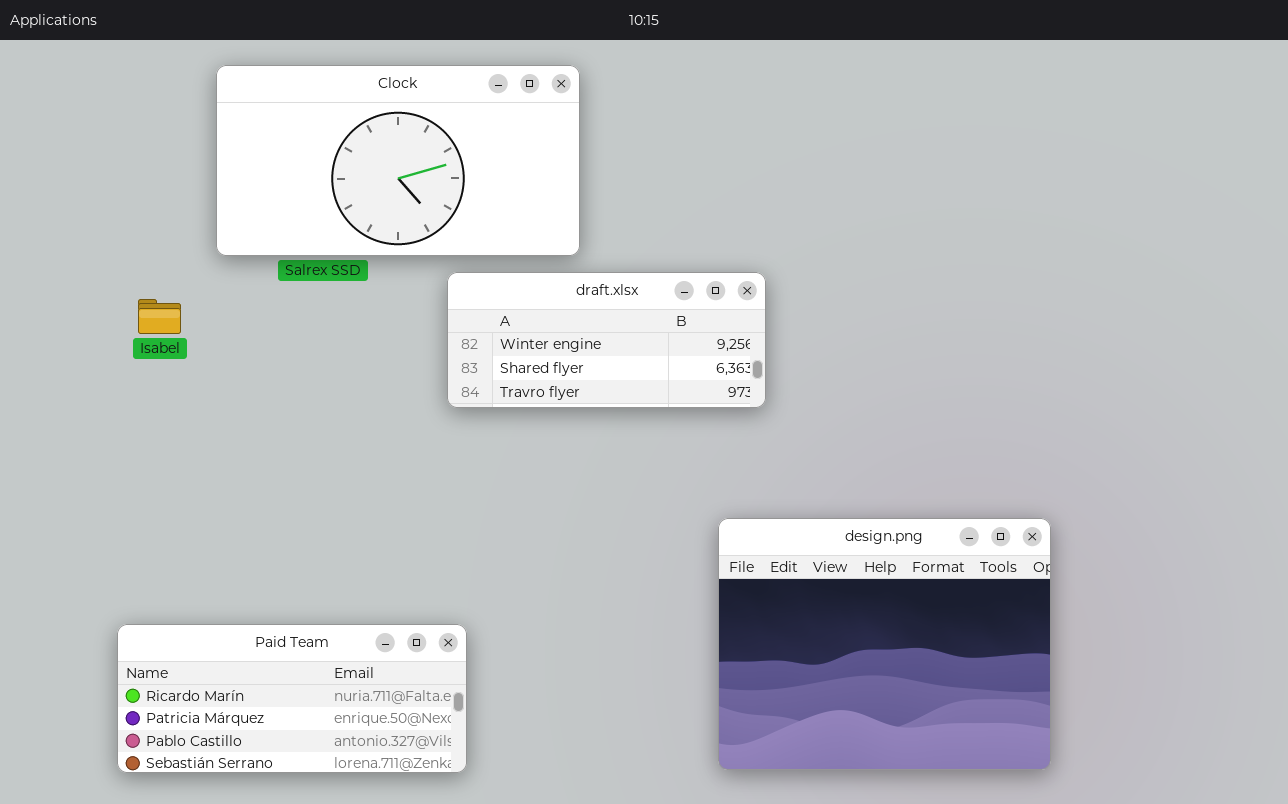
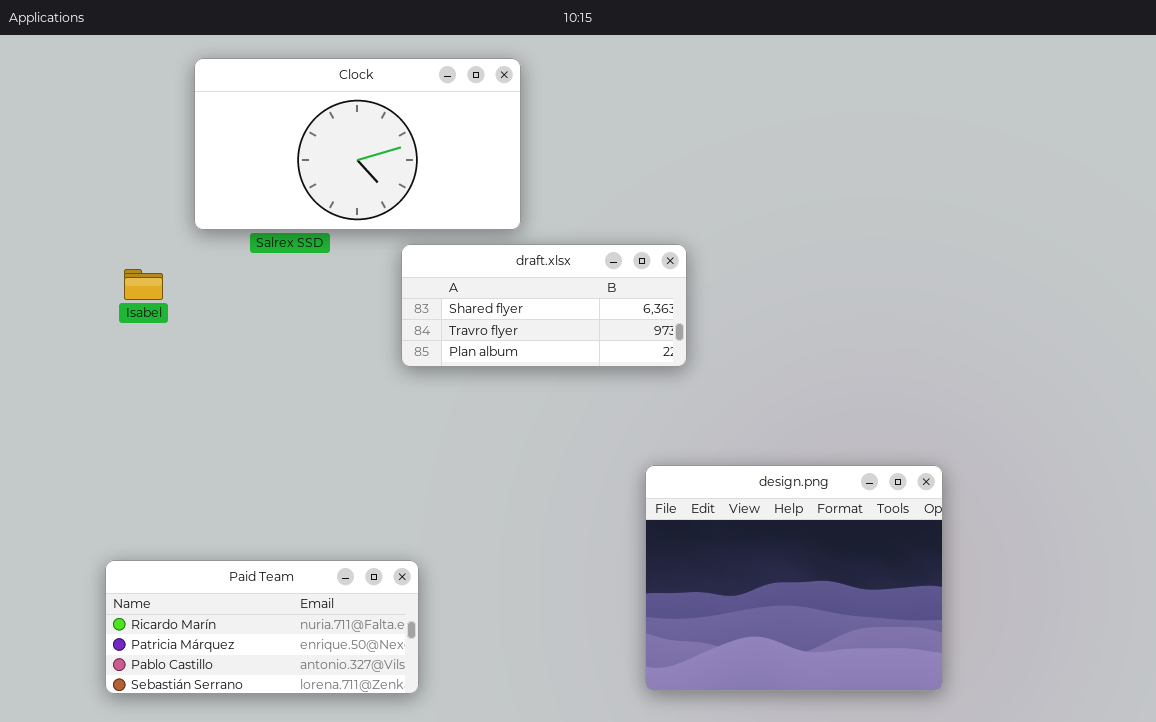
draft.xlsx: [447,272,766,408] -> [401,244,687,367], scrolled down 1 row

